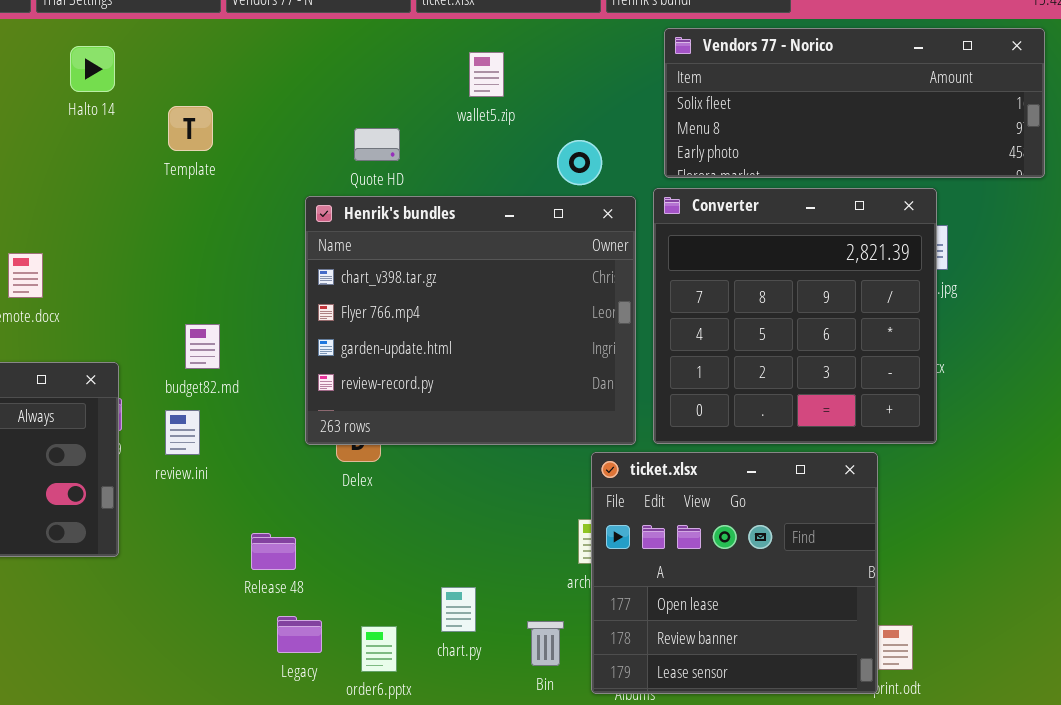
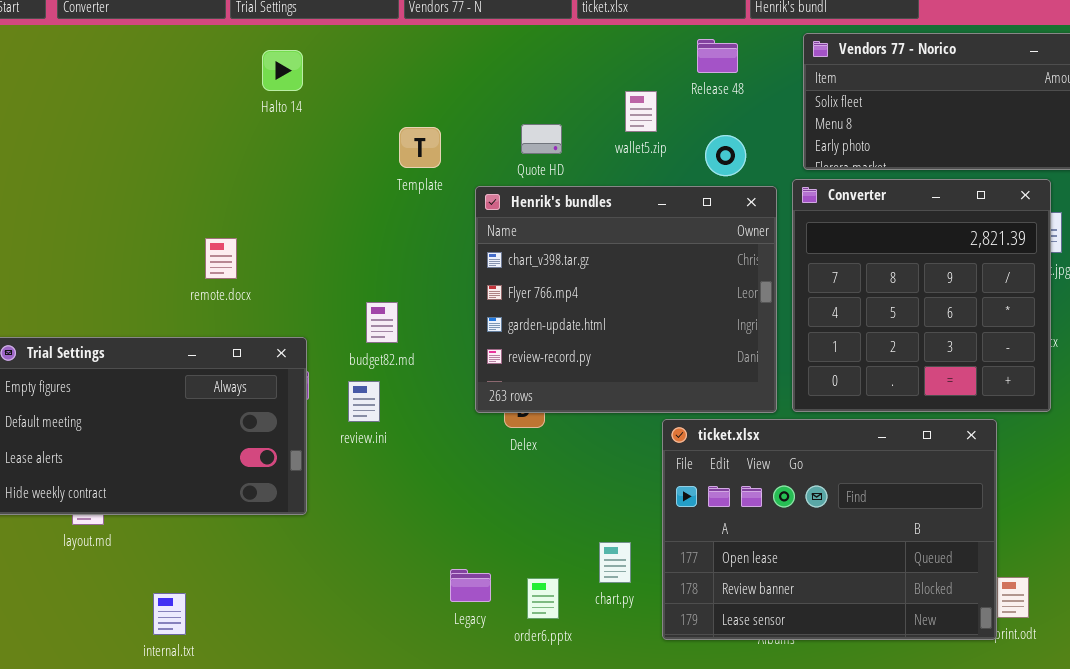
wallet5.zip: [469,52,504,97] -> [625,91,657,132], moved
Template: [168,106,213,151] -> [399,127,441,168], moved
ticket.xlsx: [591,452,878,694] -> [662,419,997,640], resized
Release 48: [251,533,296,570] -> [697,39,738,73], moved

